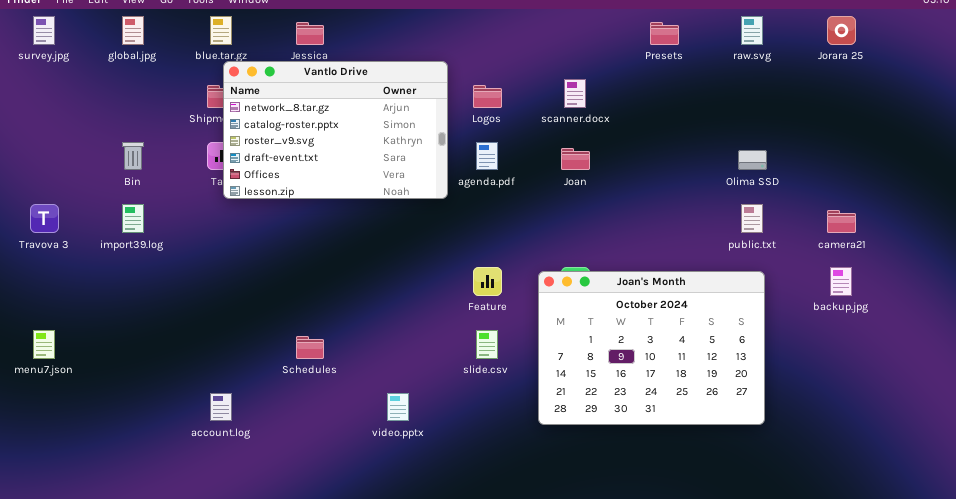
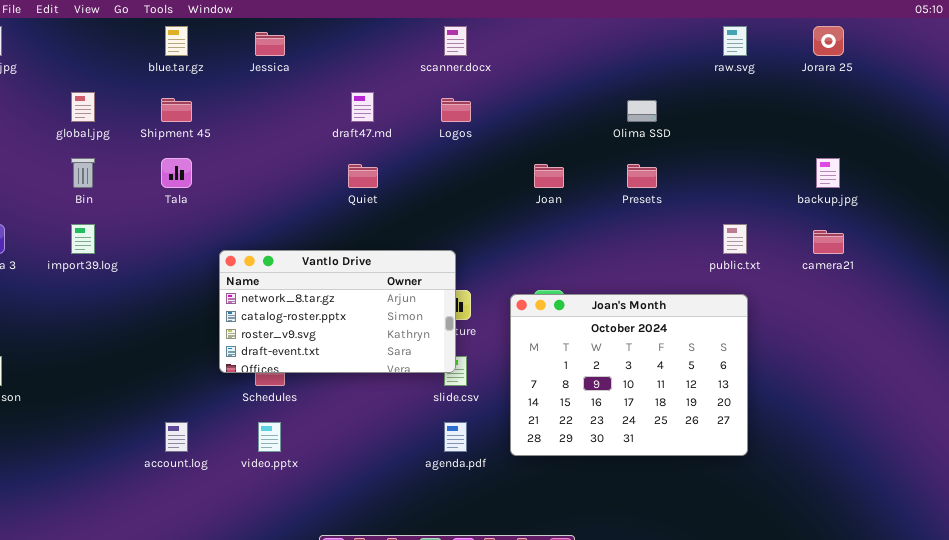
global.jpg: [122,16,144,45] -> [71,92,95,122], moved
Presets: [650,22,679,45] -> [627,164,657,188], moved
Vantlo Drive: [223,61,448,199] -> [219,250,456,373], moved, resized
scanner.docx: [564,79,586,108] -> [444,26,467,56], moved
agenda.pdf: [476,142,498,170] -> [444,422,467,452], moved
Olima SSD: [738,150,767,170] -> [627,100,657,122], moved
backup.jpg: [830,267,852,296] -> [816,158,840,188], moved
video.pptx: [387,393,409,421] -> [258,422,281,452], moved

